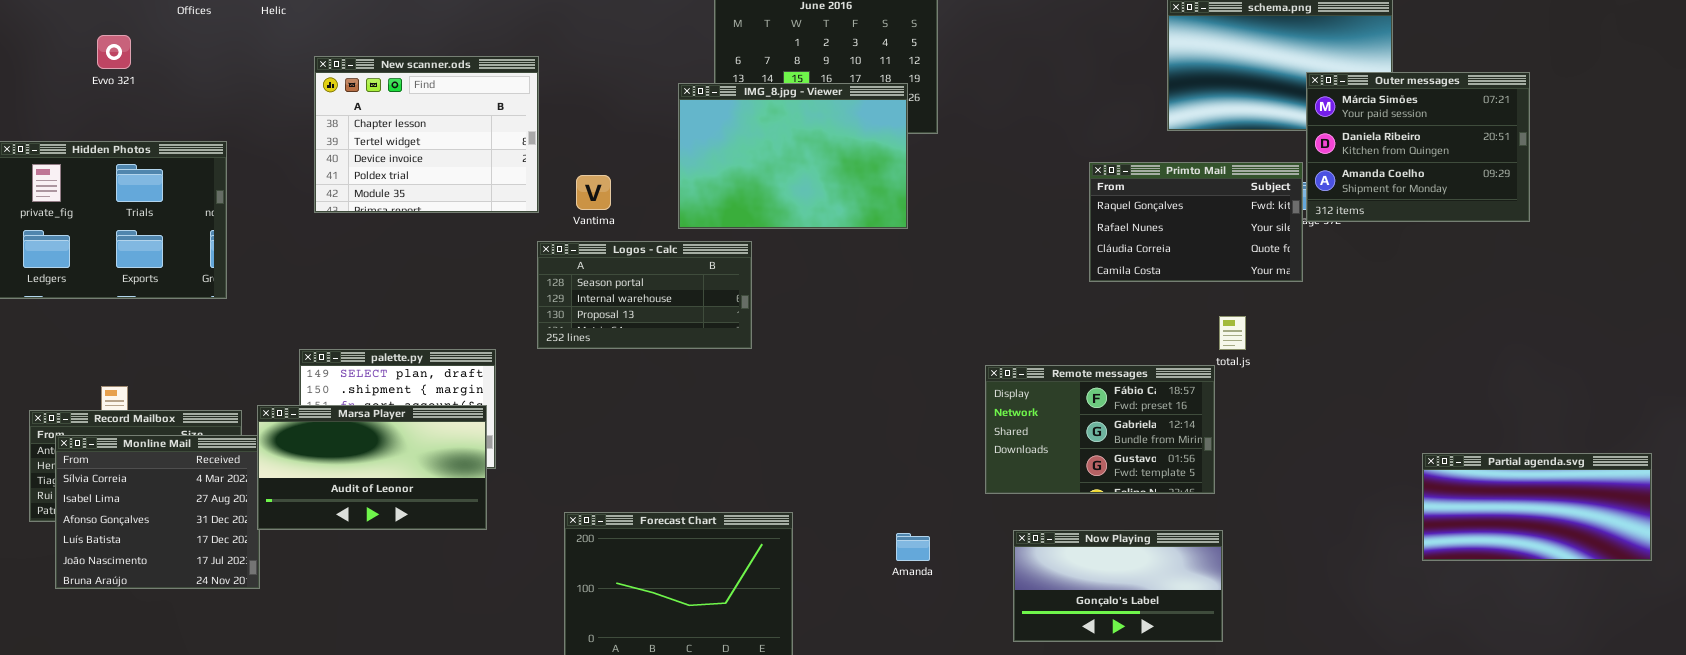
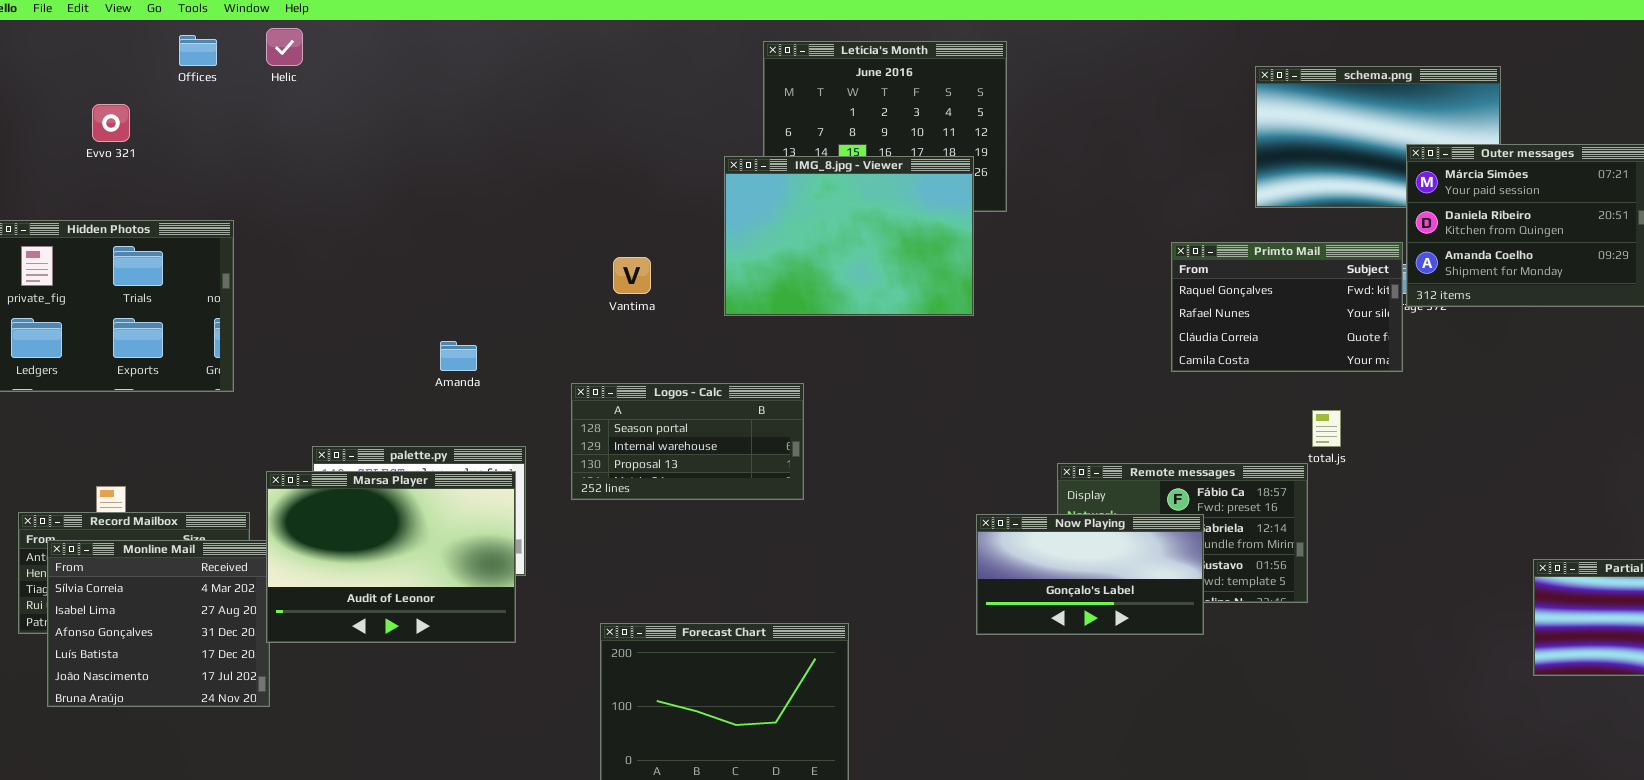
New scanner.ods: [314,56,539,213] -> none, closed
Logos - Calc: [537,241,752,349] -> [571,383,804,500], moved
Marsa Player: [257,405,487,530] -> [266,471,516,643], resized
Now Playing: [1013,530,1223,642] -> [976,514,1204,635], moved
Amanda: [896,533,930,561] -> [440,341,477,371], moved

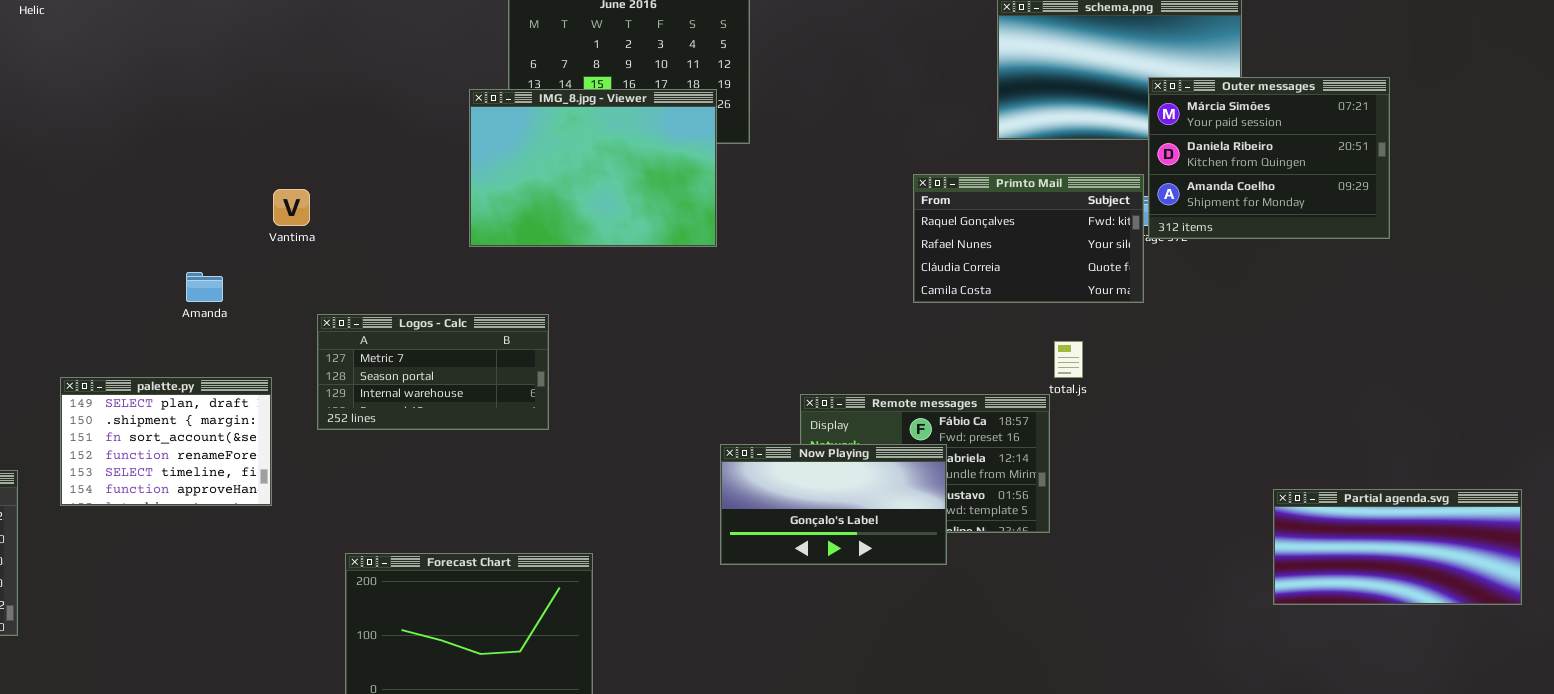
Vantima: [613,257,651,294] -> [273,189,310,226], moved
Logos - Calc: [571,383,804,500] -> [317,314,549,430], scrolled up 1 row
Marsa Player: [266,471,516,643] -> none, closed

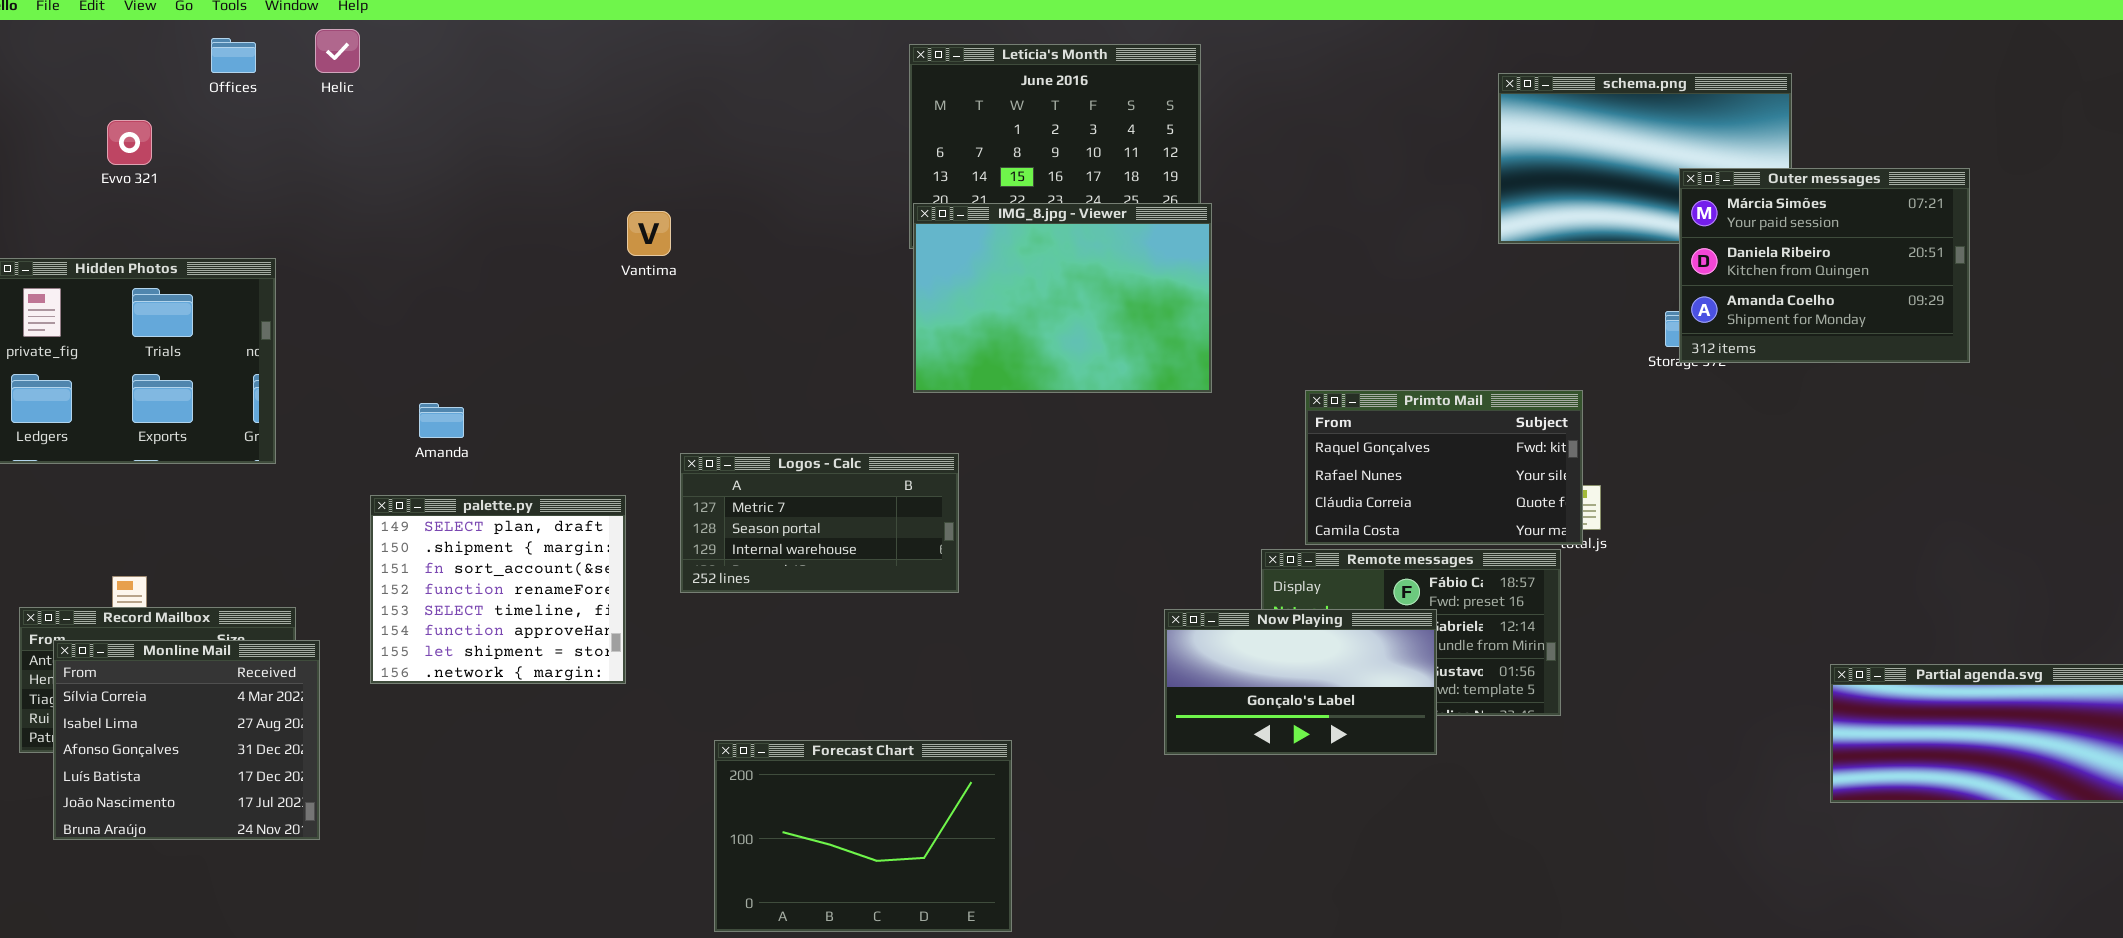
IMG_8.jpg - Viewer: [469,89,717,247] -> [913,203,1212,393], moved
Primto Mail: [913,174,1144,303] -> [1305,390,1583,545], moved
Vantima: [273,189,310,226] -> [627,211,671,256], moved
Amanda: [186,272,223,302] -> [419,403,464,438], moved
palette.py: [60,377,272,506] -> [370,495,626,684], resized

